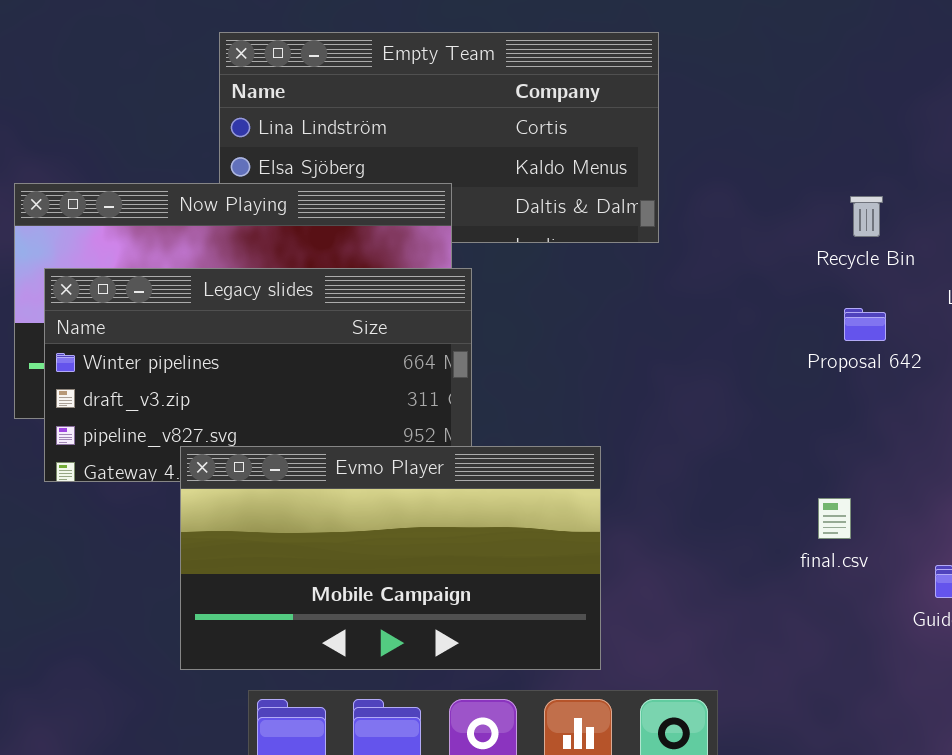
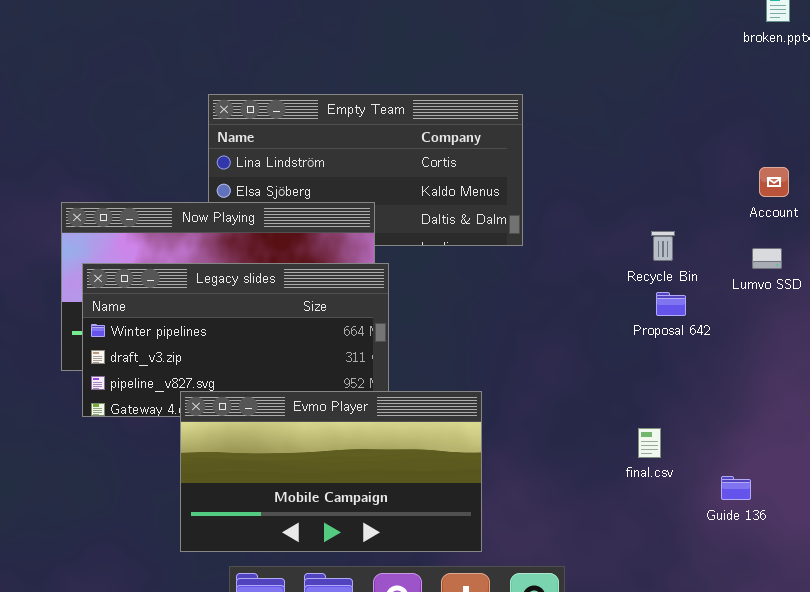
Recycle Bin: [850,196,883,237] -> [651,231,675,261], moved

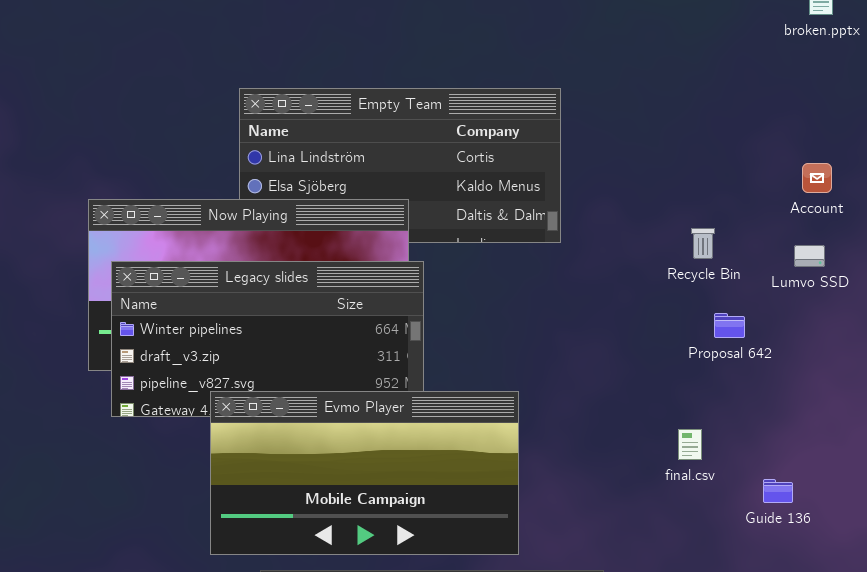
Proposal 642: [656,292,686,316] -> [714,313,745,338], moved

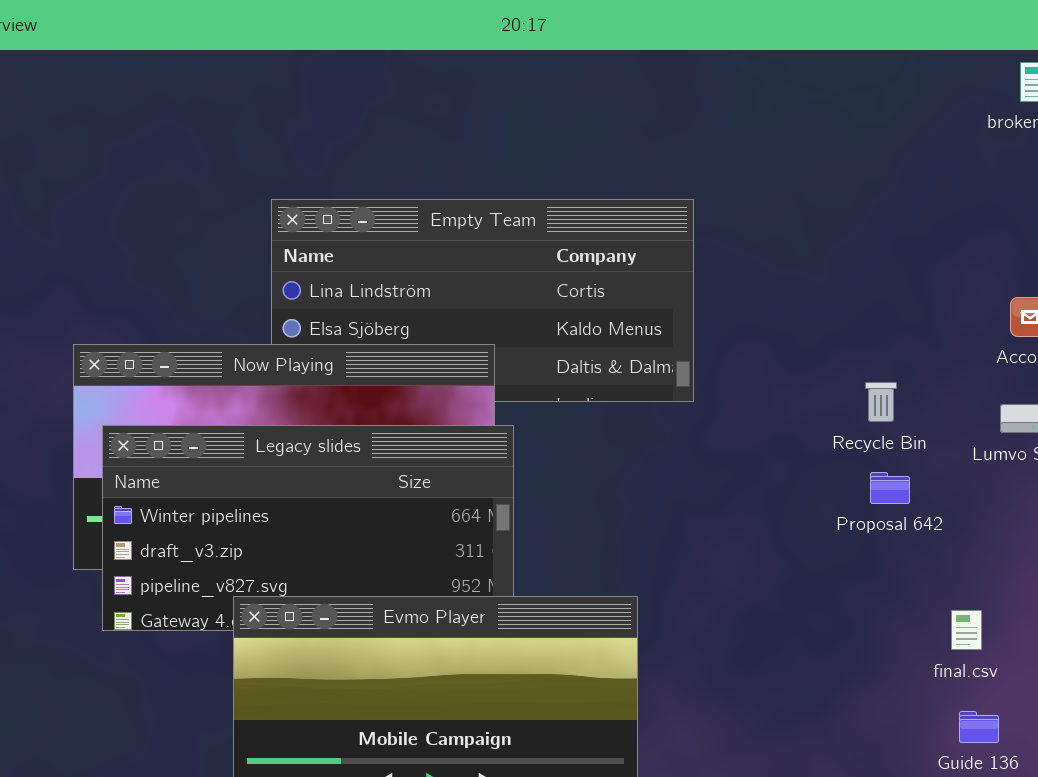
Proposal 642: [714,313,745,338] -> [870,472,910,504], moved
final.csv: [678,429,702,460] -> [951,610,982,650], moved

